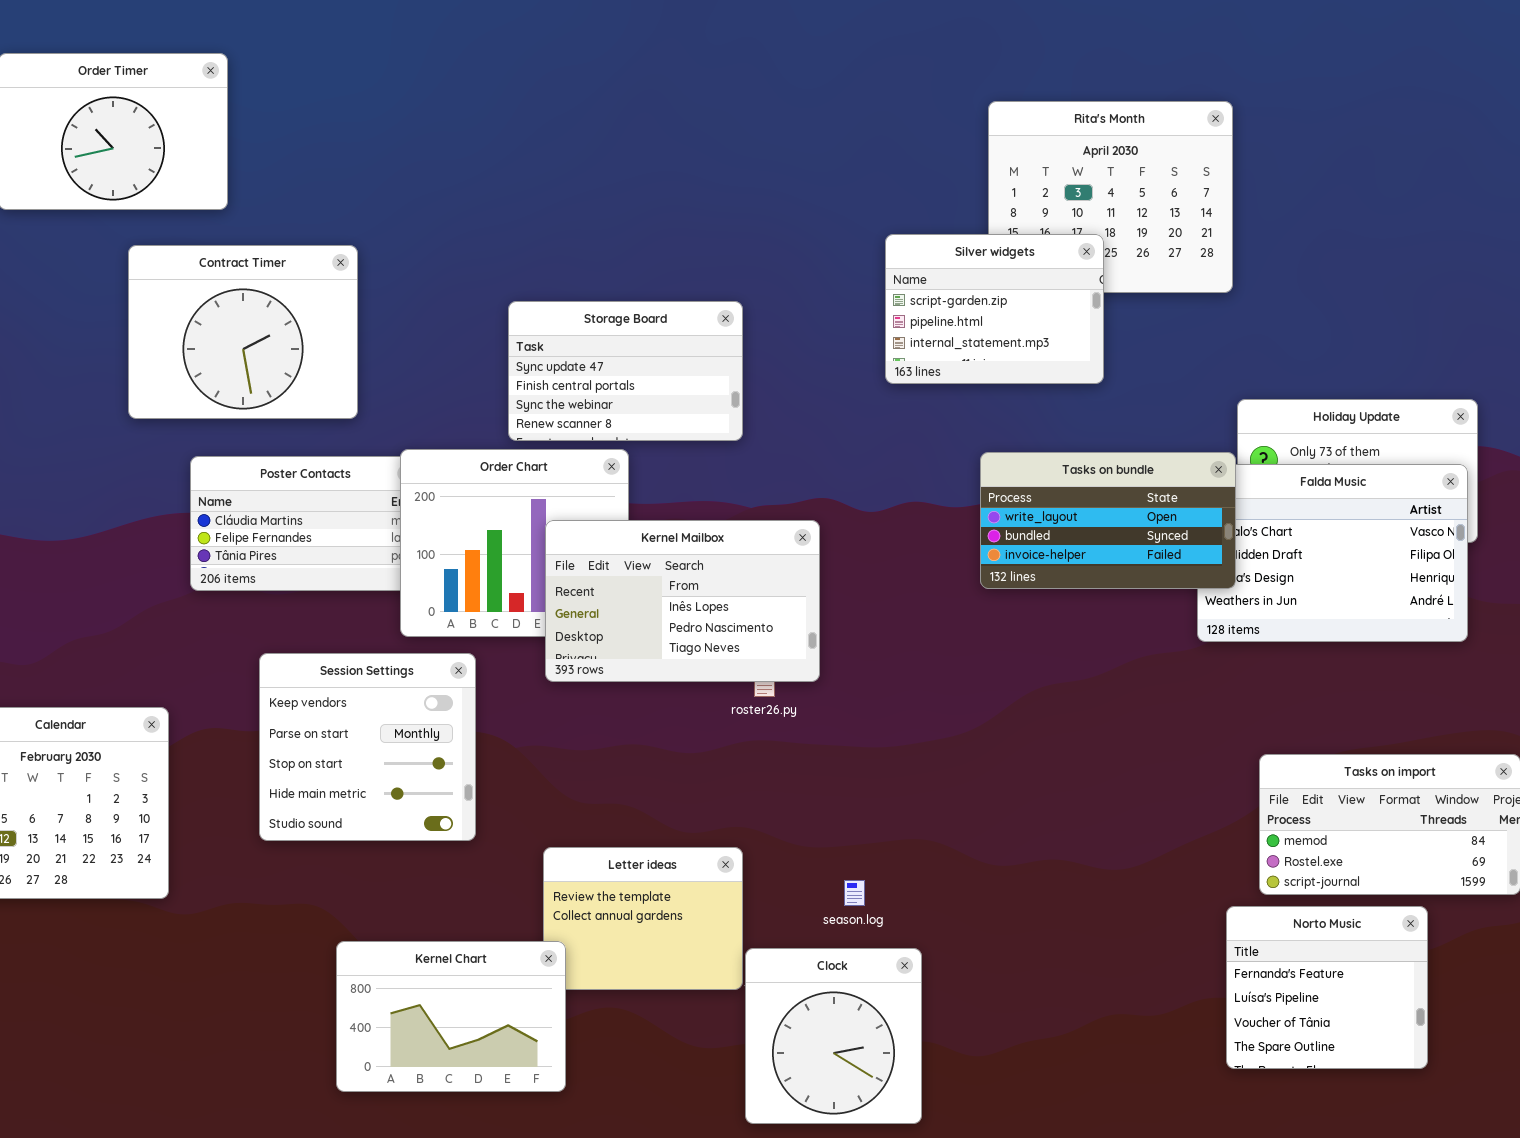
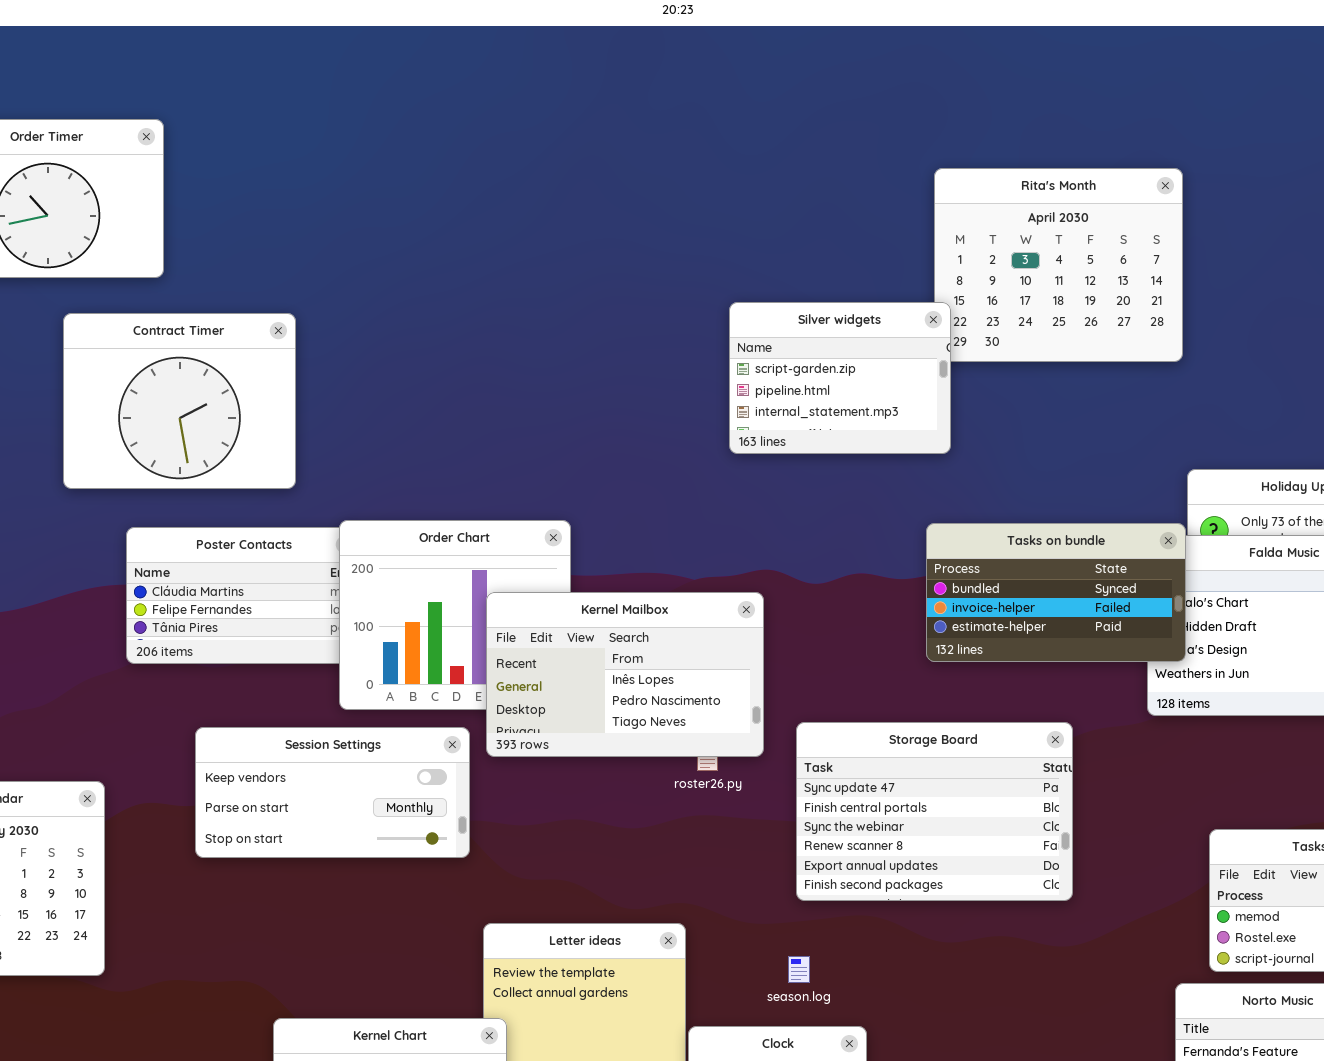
Silver widgets: [885,234,1104,384] -> [729,302,951,454], moved
Storage Board: [508,301,743,441] -> [796,722,1073,901], moved, resized
Tasks on bundle: [980,452,1236,589] -> [926,523,1186,662], scrolled down 1 row
Session Settings: [259,653,476,841] -> [195,727,470,858], resized

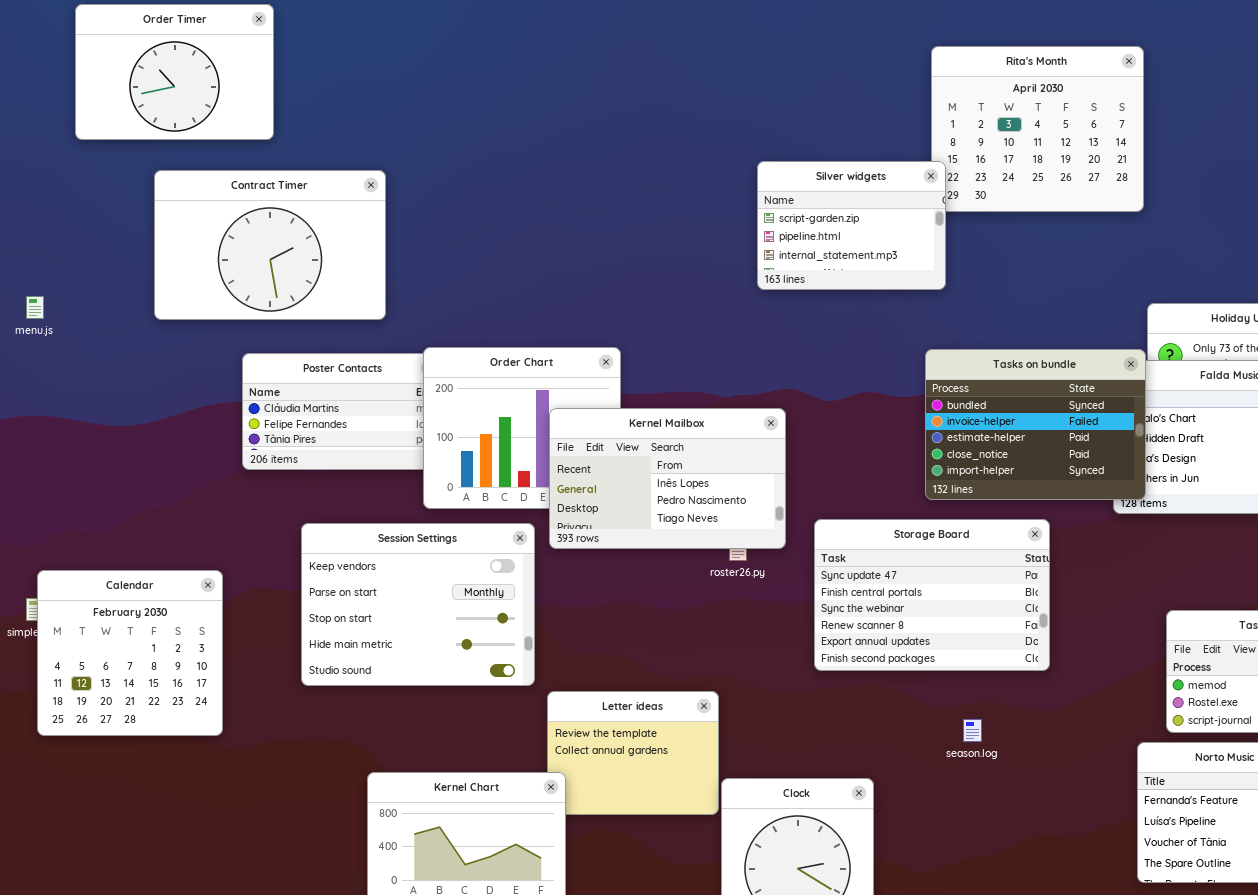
Contract Timer: [63,313,296,489] -> [154,170,386,320], resized
Tasks on bundle: [926,523,1186,662] -> [925,349,1146,500], resized
Session Settings: [195,727,470,858] -> [301,523,535,686], resized
season.log: [788,956,810,983] -> [963,719,982,742], moved

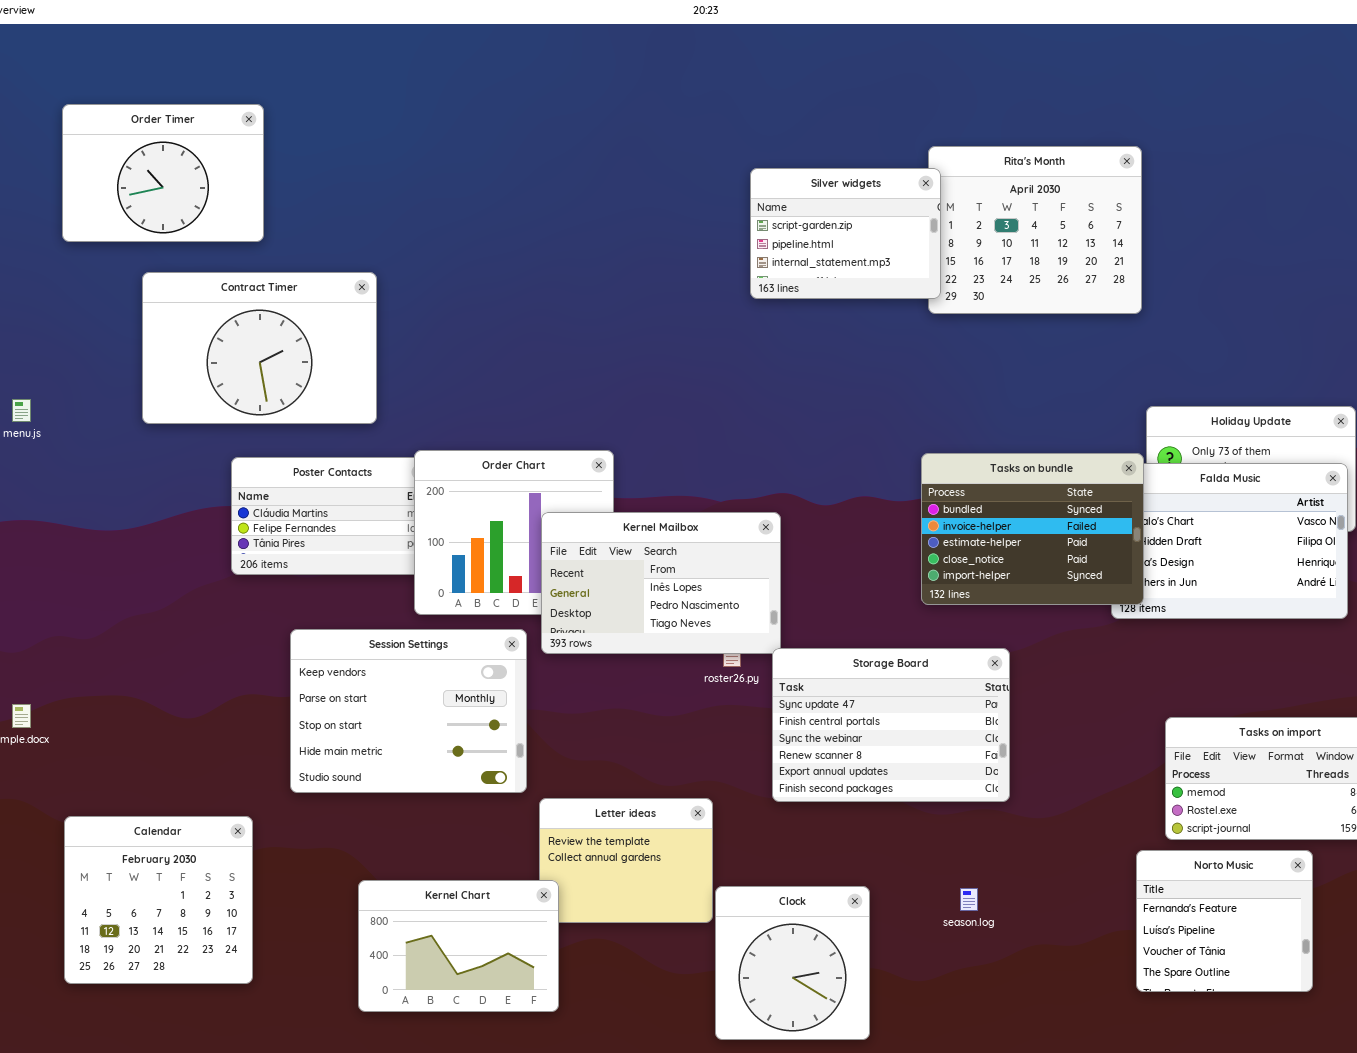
Silver widgets: [757,161,946,290] -> [750,168,941,299], moved
Storage Board: [814,519,1050,671] -> [772,648,1010,802], moved
Calendar: [37,570,223,736] -> [64,816,253,984], moved
season.log: [963,719,982,742] -> [960,888,978,911], moved

